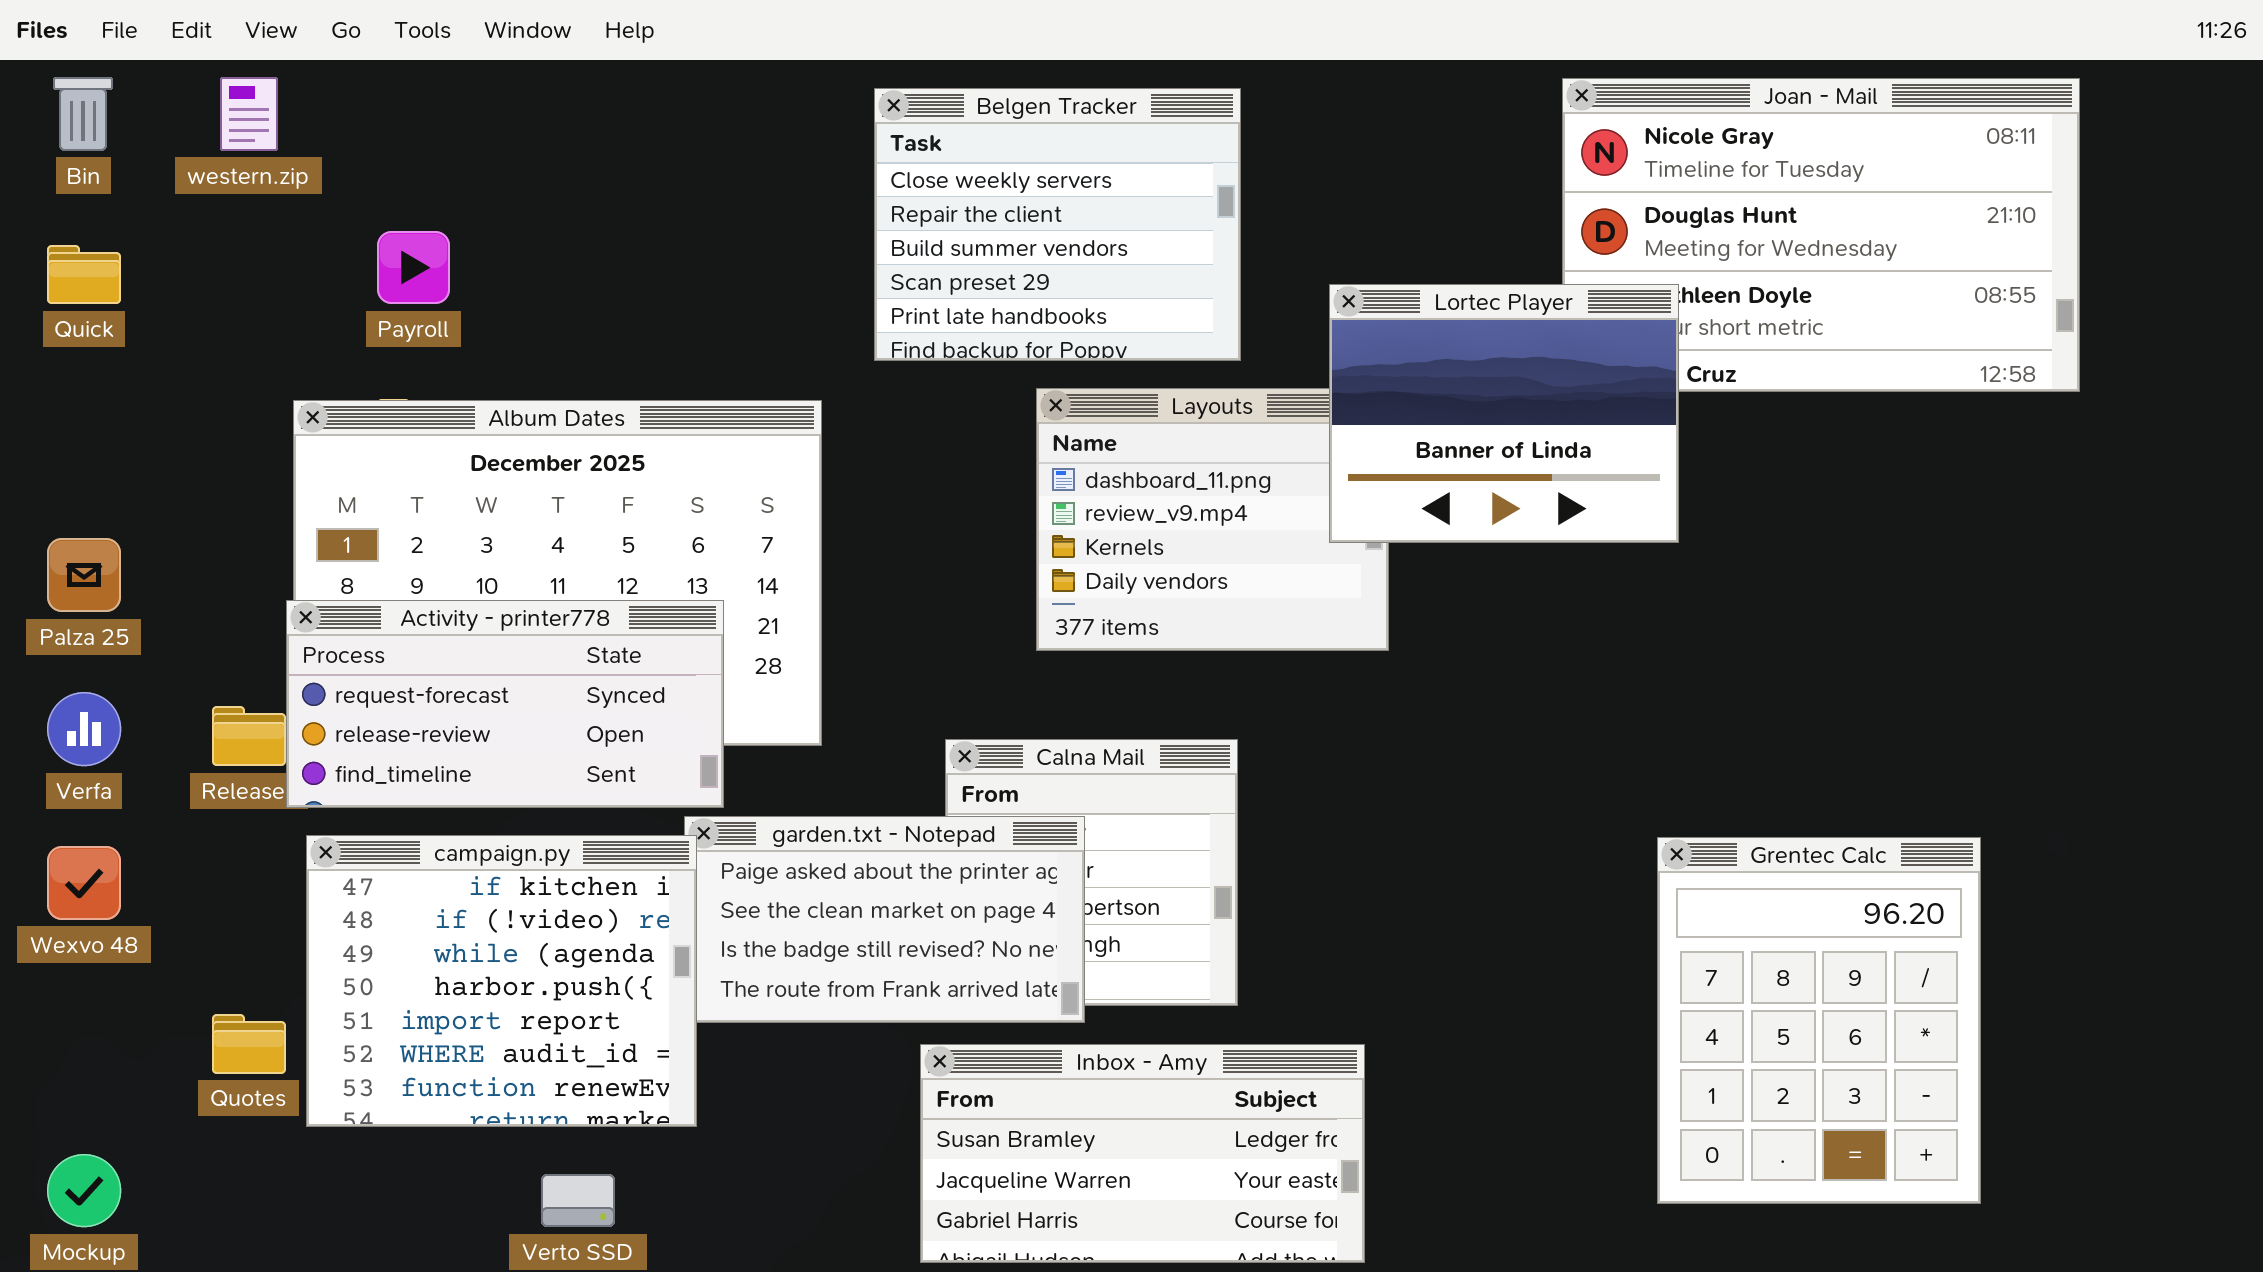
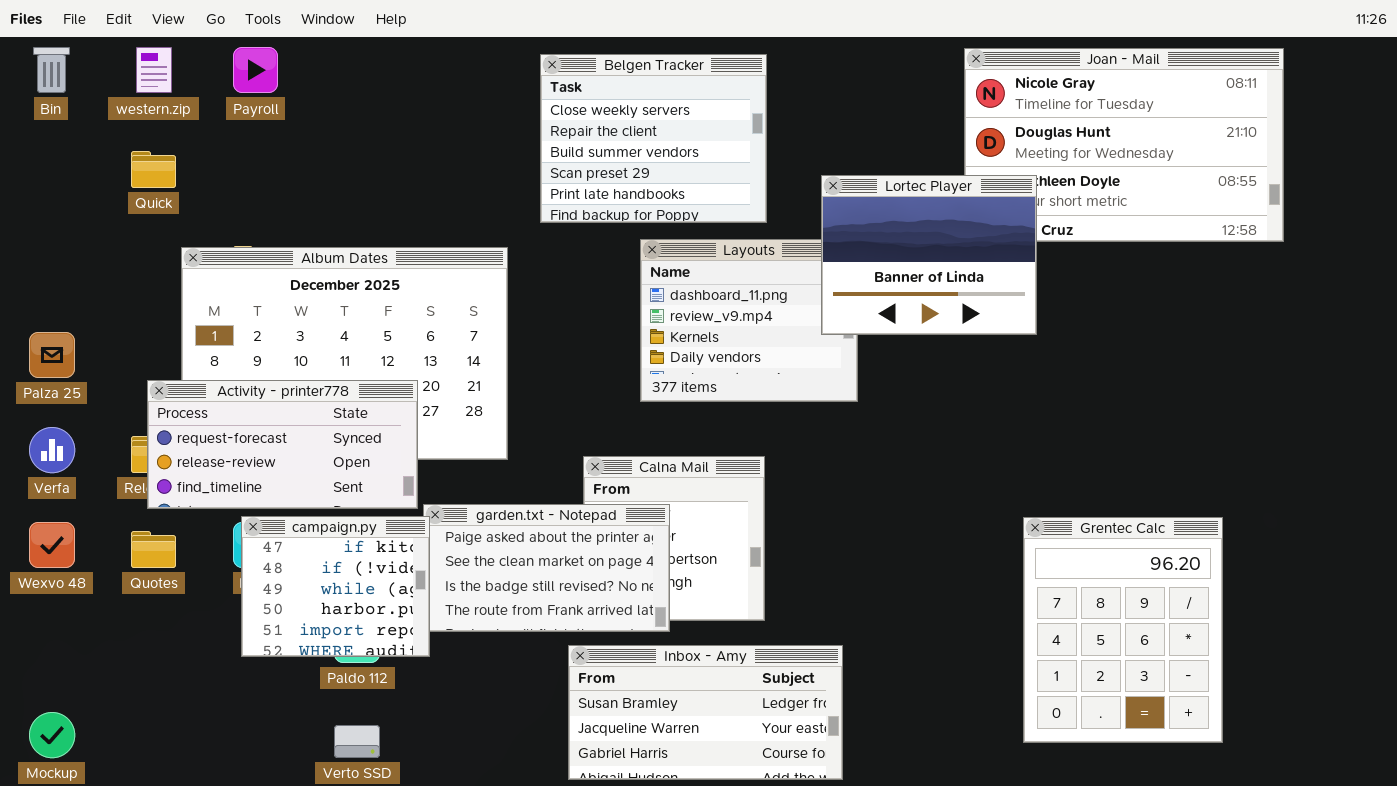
Payroll: [377,231,450,304] -> [233,47,278,93], moved
Quick: [47,245,121,304] -> [131,151,176,188], moved
Activity - printer778: [286,600,724,808] -> [147,380,418,509], moved
campaign.py: [306,835,697,1127] -> [241,516,430,657], resized
Quotes: [212,1014,286,1074] -> [131,531,176,568], moved

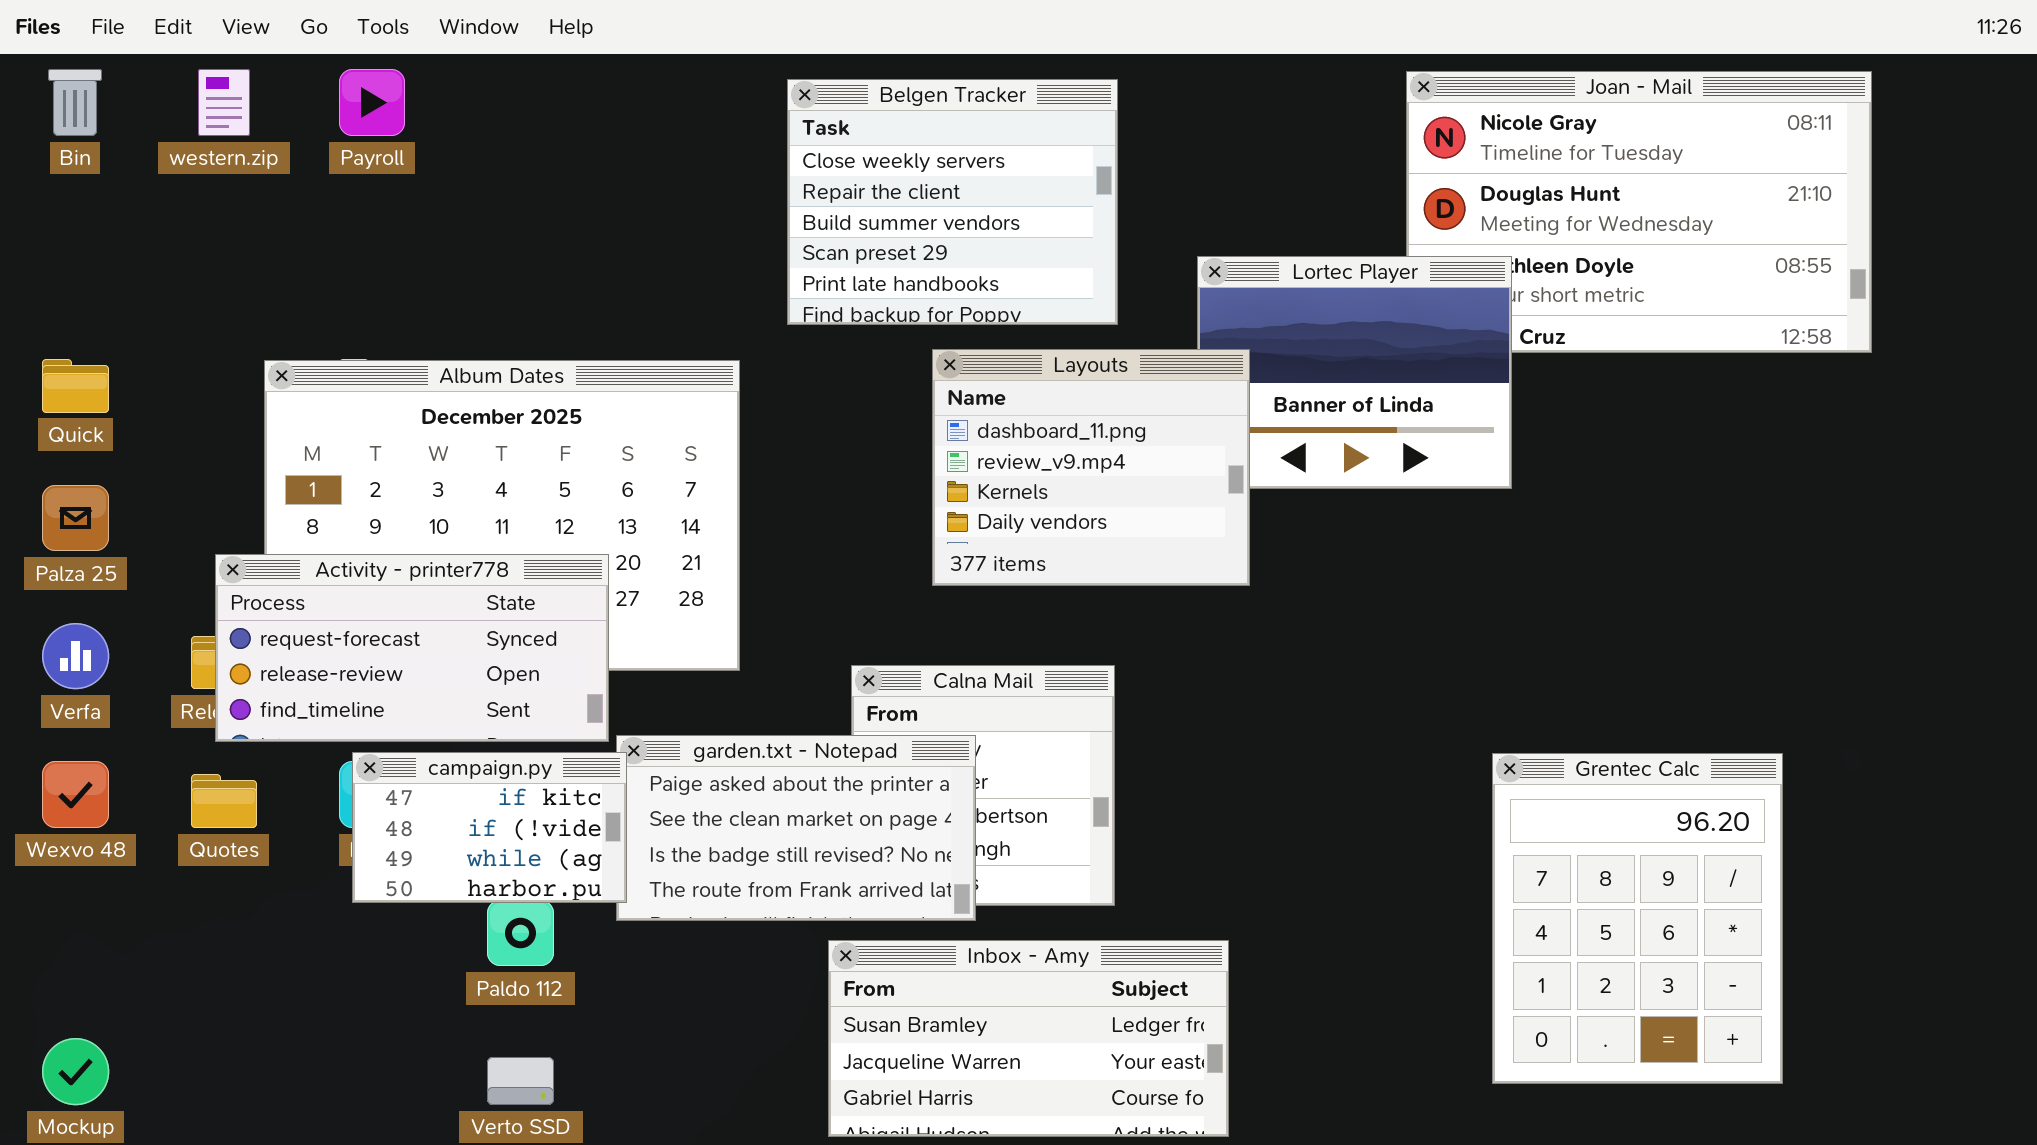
Quick: [131,151,176,188] -> [42,359,109,413], moved
Layouts: [640,239,858,402] -> [932,349,1250,586], raised
campaign.py: [241,516,430,657] -> [352,752,627,903], resized

